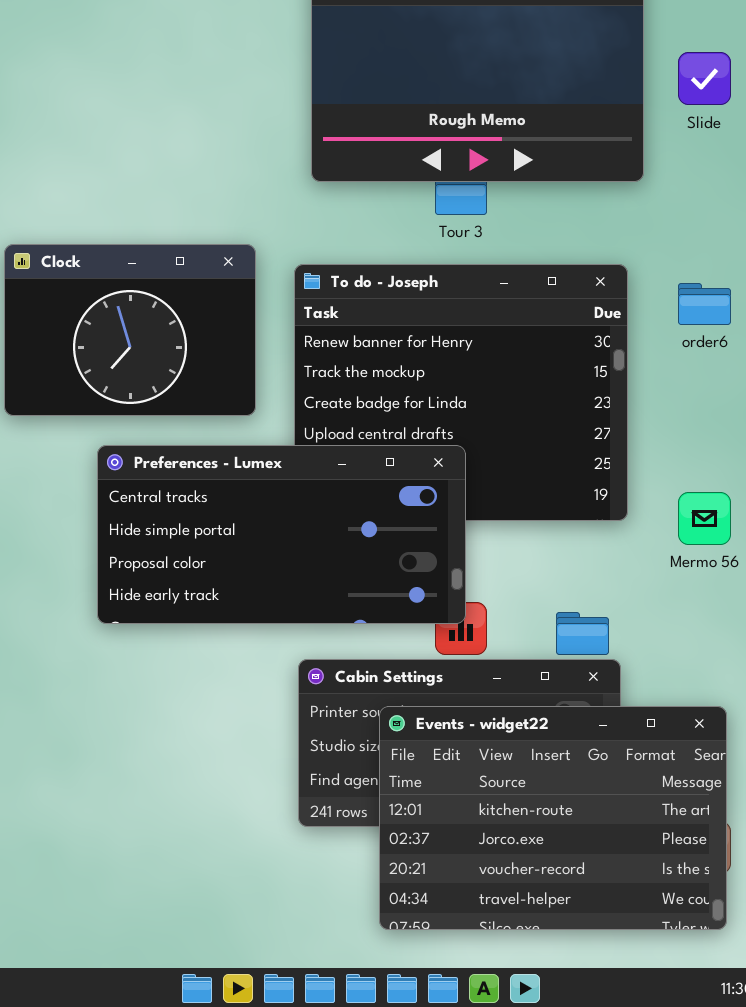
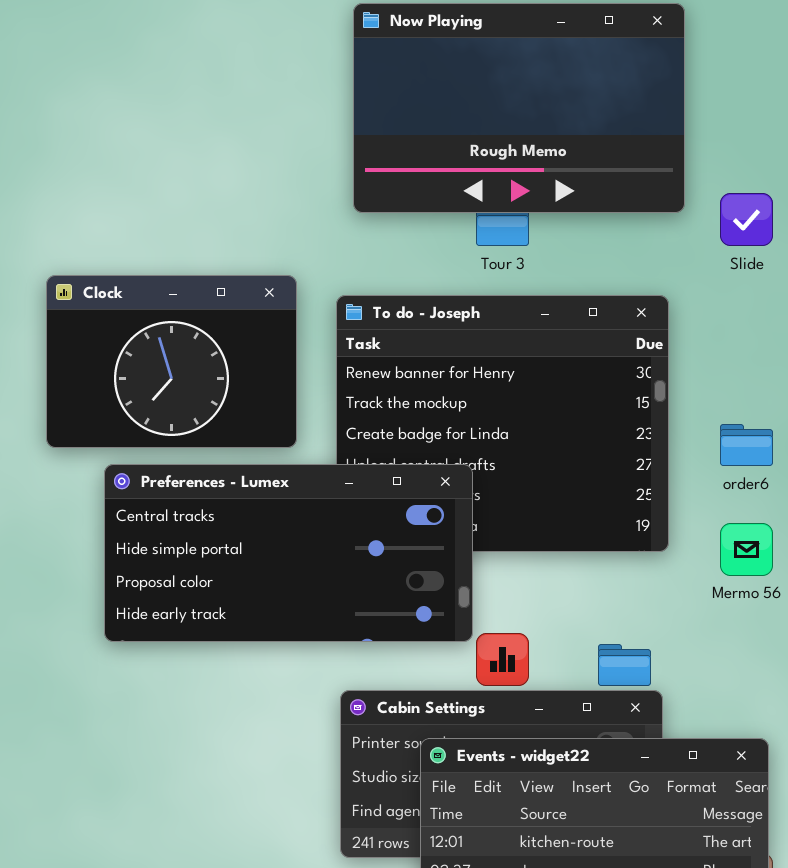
Slide: [678,52,731,105] -> [720,193,773,246], moved
order6: [678,283,731,325] -> [720,424,773,466], moved
Preferences - Lumex: [97,445,466,624] -> [104,464,473,642], moved

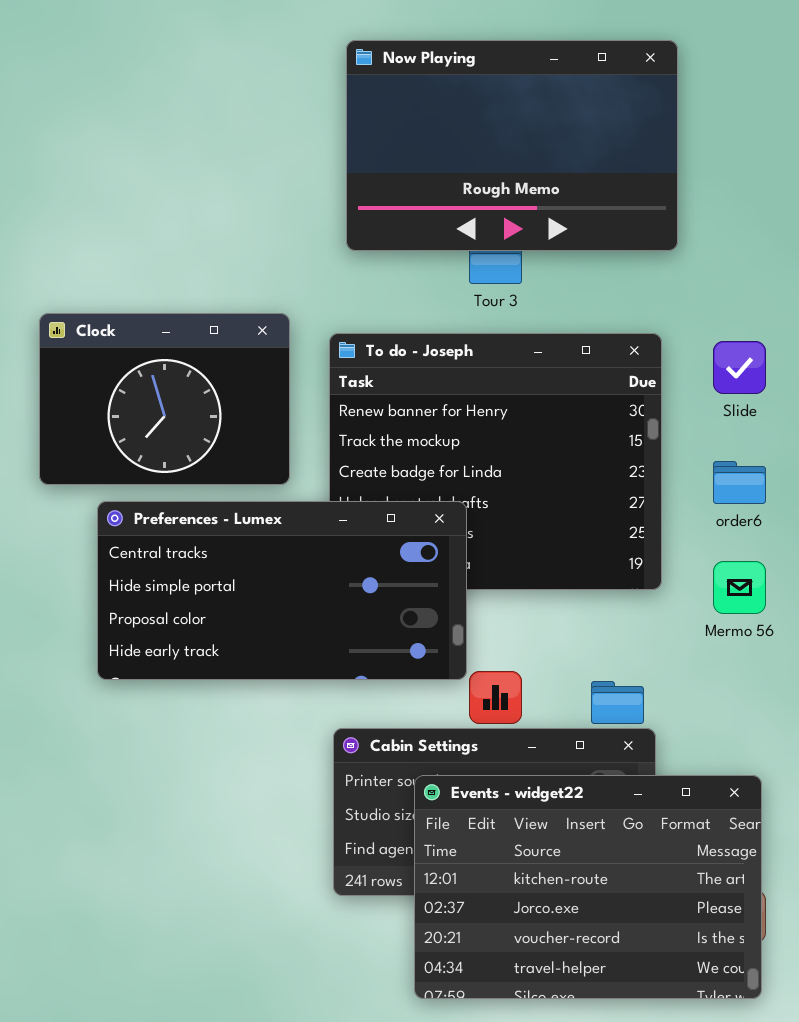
Slide: [720,193,773,246] -> [713,341,766,394], moved

